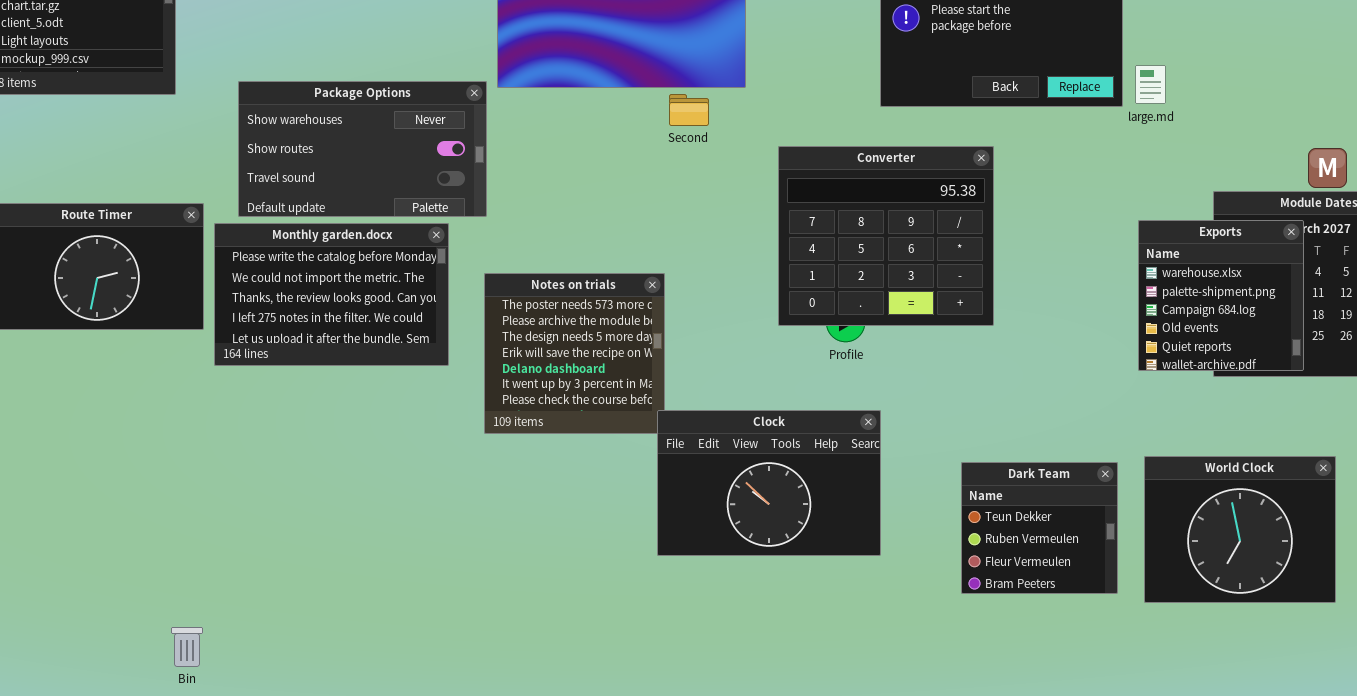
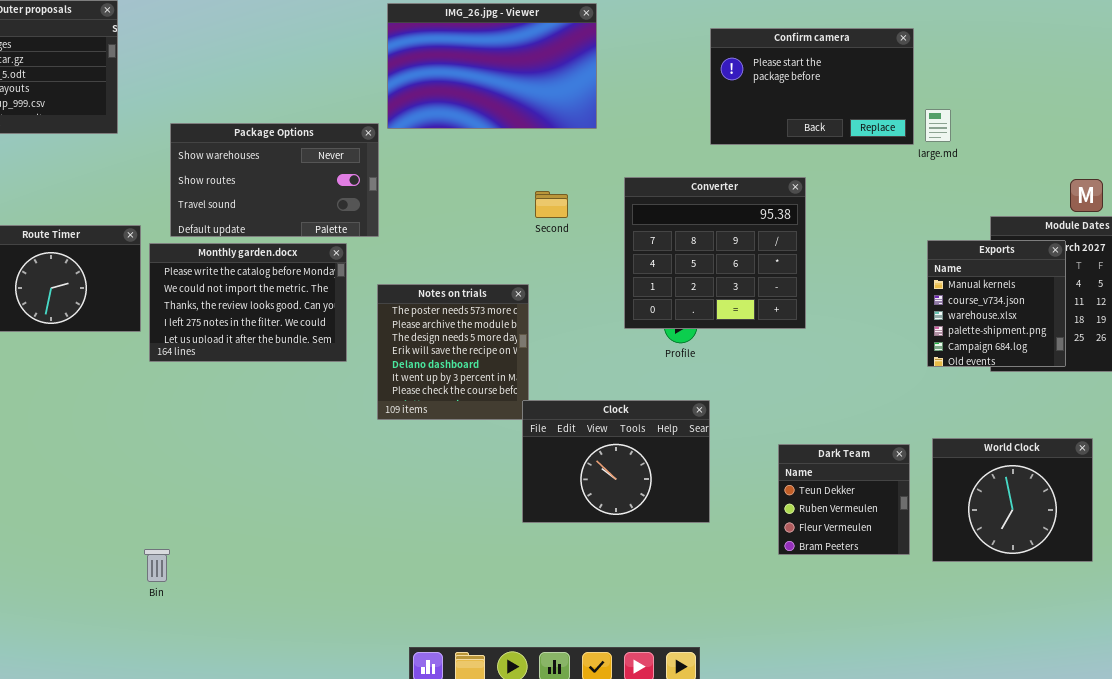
Second: [669,94,709,126] -> [535,191,568,218], moved
Exports: [1138,220,1304,371] -> [927,240,1066,367], scrolled up 2 rows
Bin: [171,627,203,667] -> [144,549,170,582], moved

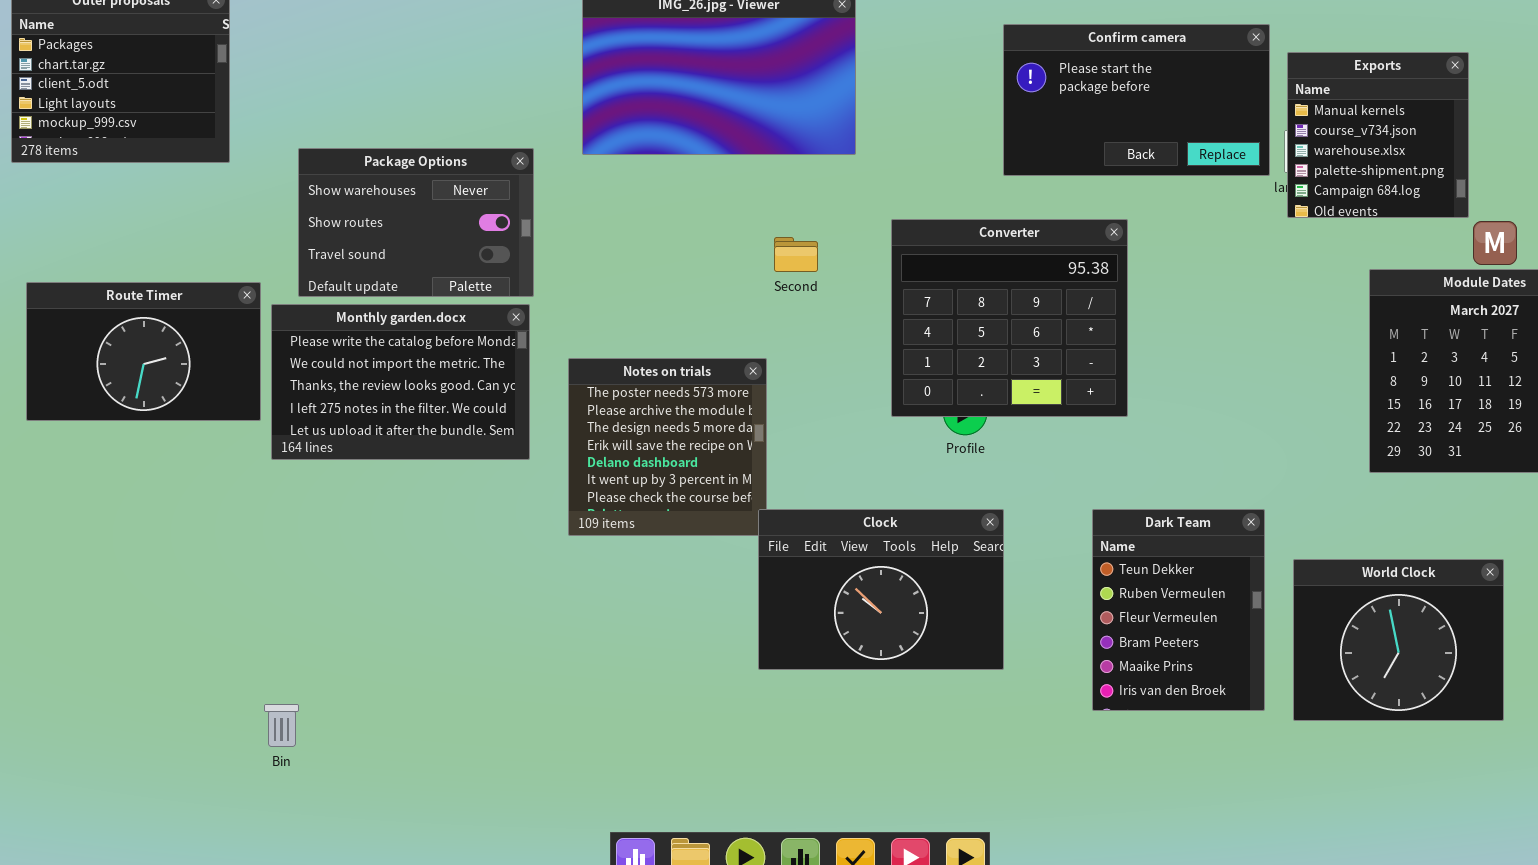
Package Options: [170,123,379,237] -> [298,148,534,297], resized
Exports: [927,240,1066,367] -> [1287,52,1469,218], moved
Dark Team: [778,444,910,555] -> [1092,509,1265,711], resized

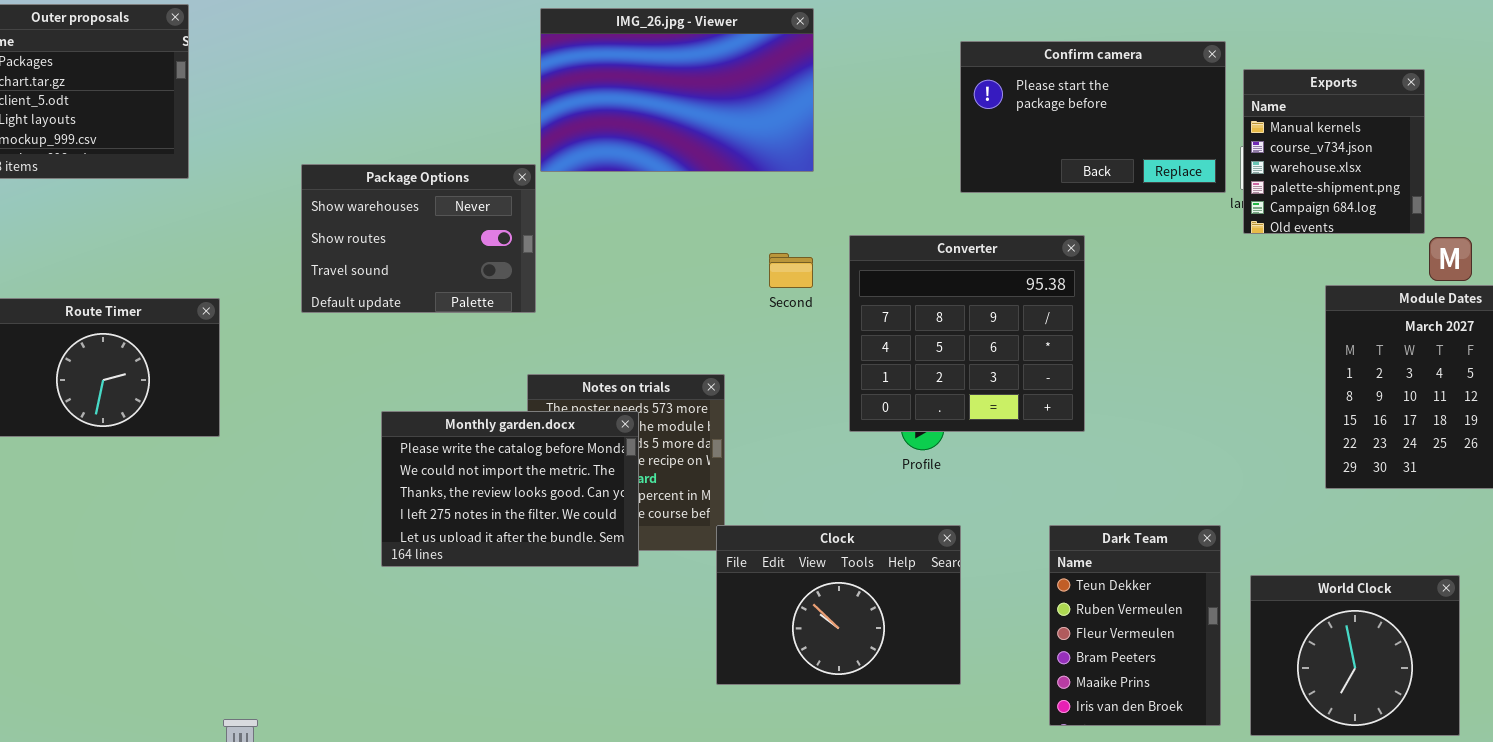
Package Options: [298,148,534,297] -> [301,164,536,313], moved
Second: [774,237,818,272] -> [769,253,813,288], moved
Monthly garden.docx: [271,304,530,460] -> [381,411,639,567], moved

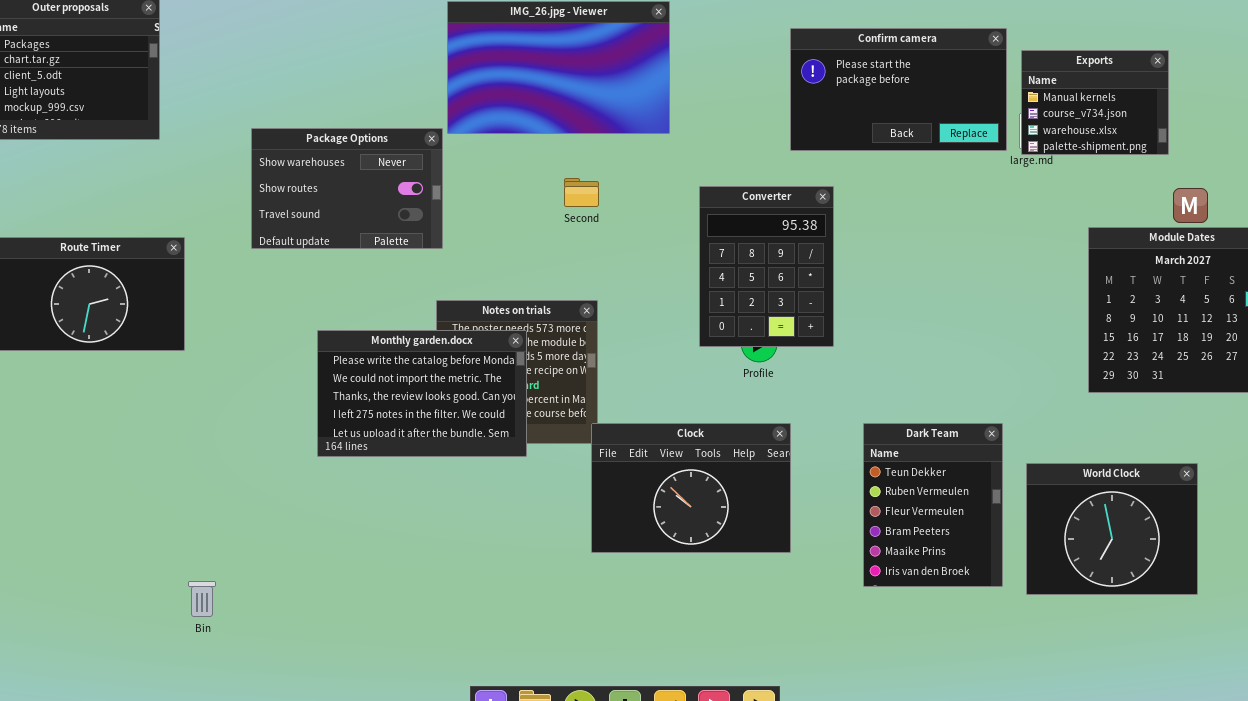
Exports: [1243,69,1425,234] -> [1021,50,1169,155], resized
Converter: [849,235,1085,432] -> [699,186,834,347], resized
Second: [769,253,813,288] -> [564,178,599,207], moved

